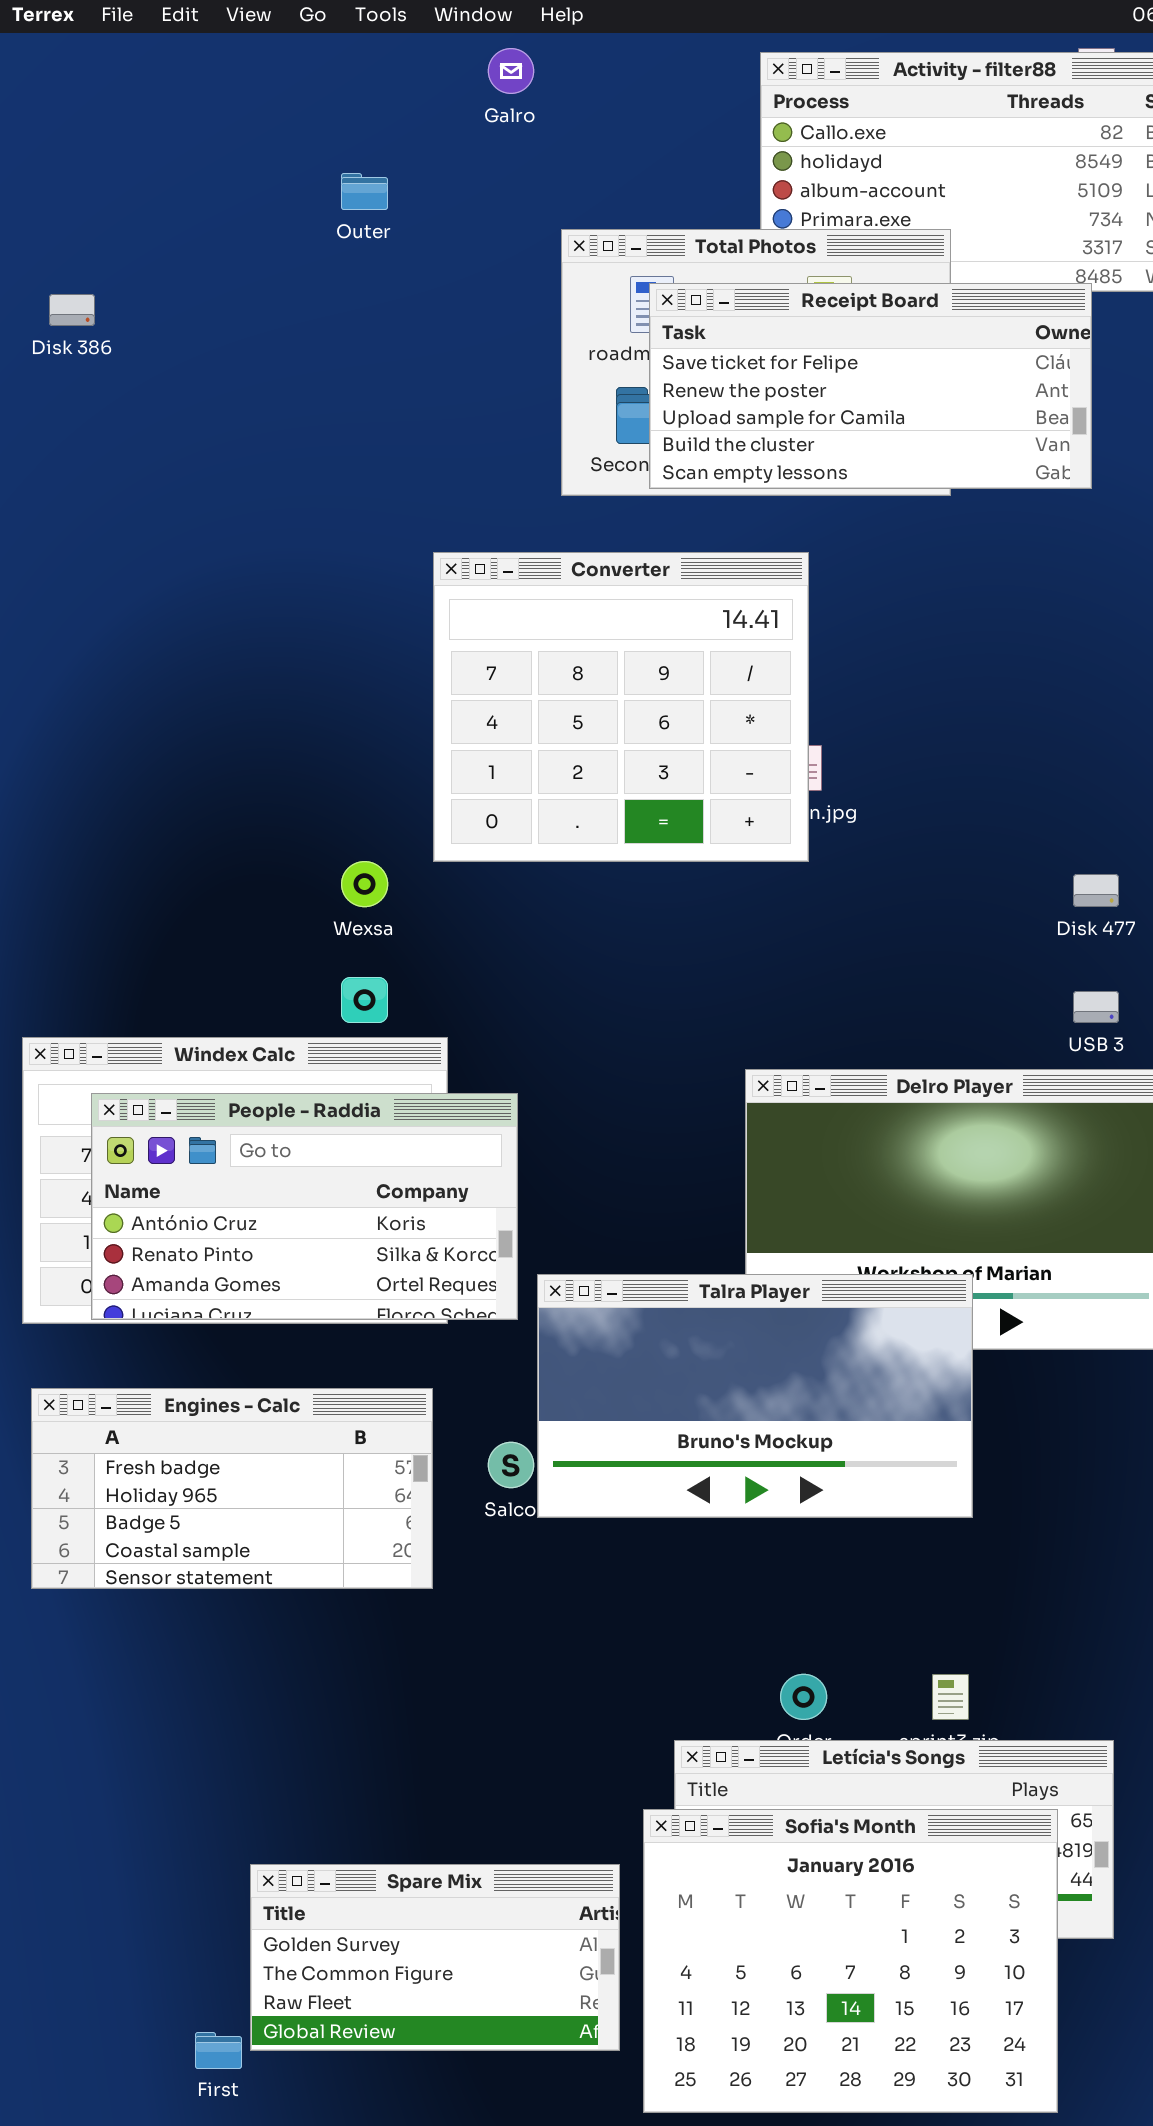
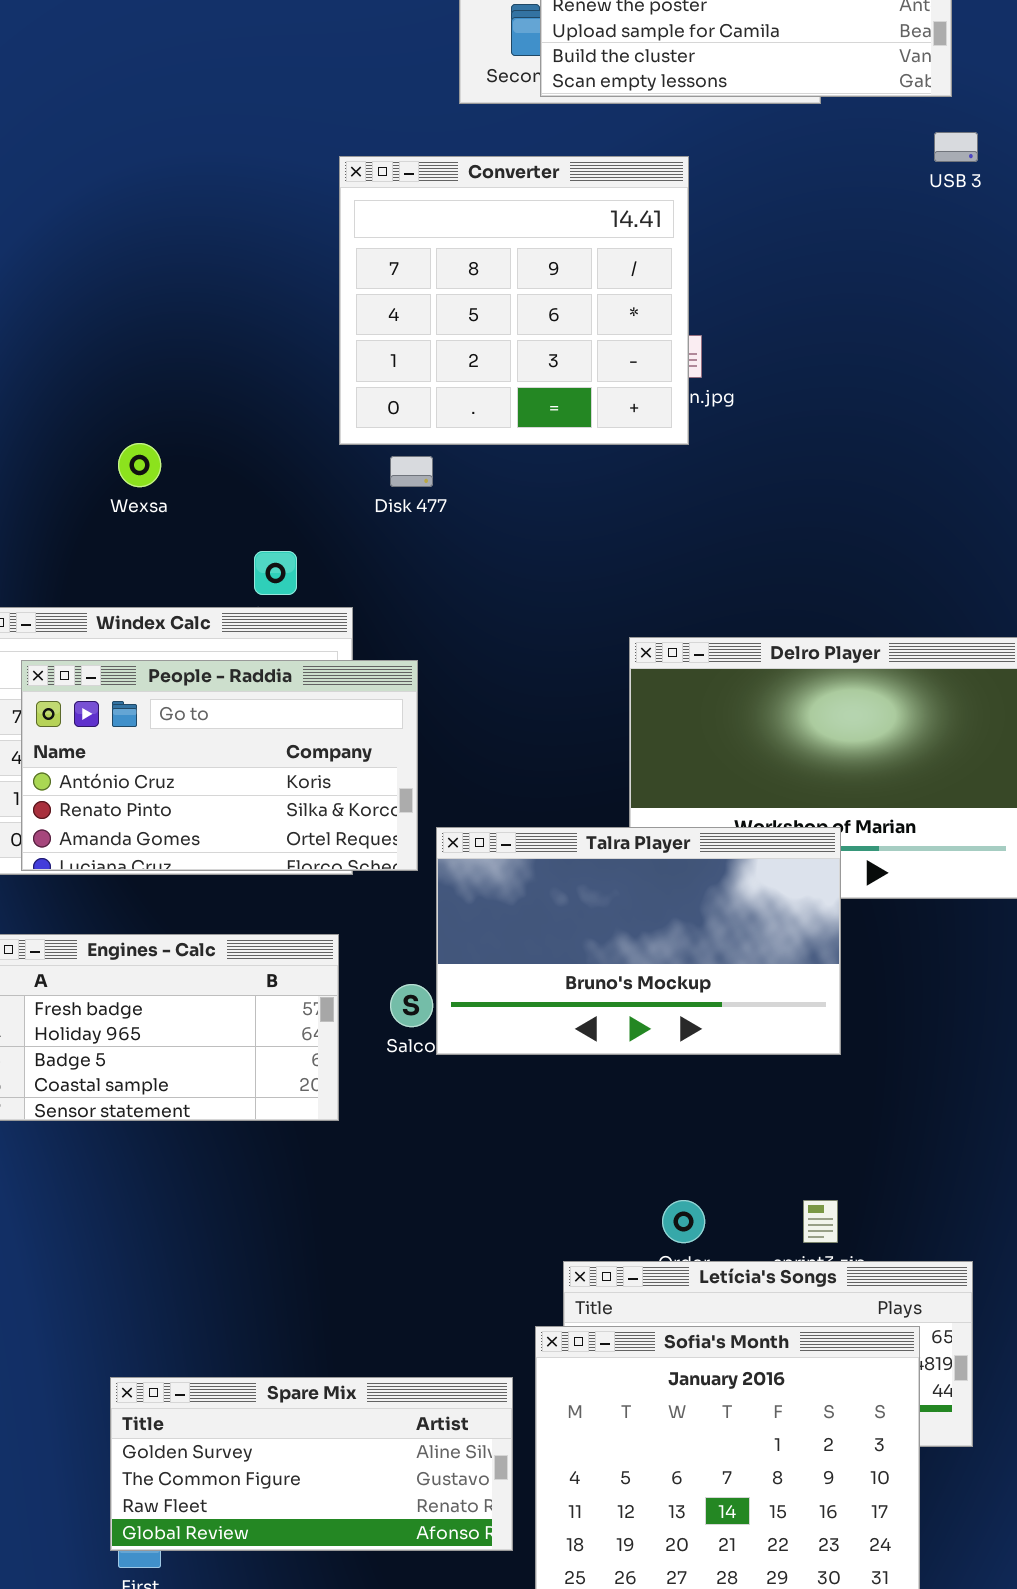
Wexsa: [341,861,388,907] -> [118,443,161,487], moved
Disk 477: [1073,874,1119,907] -> [390,456,433,487], moved
USB 3: [1073,991,1119,1023] -> [934,132,978,162], moved
Spare Mix: [250,1864,620,2051] -> [110,1377,513,1551], resized

